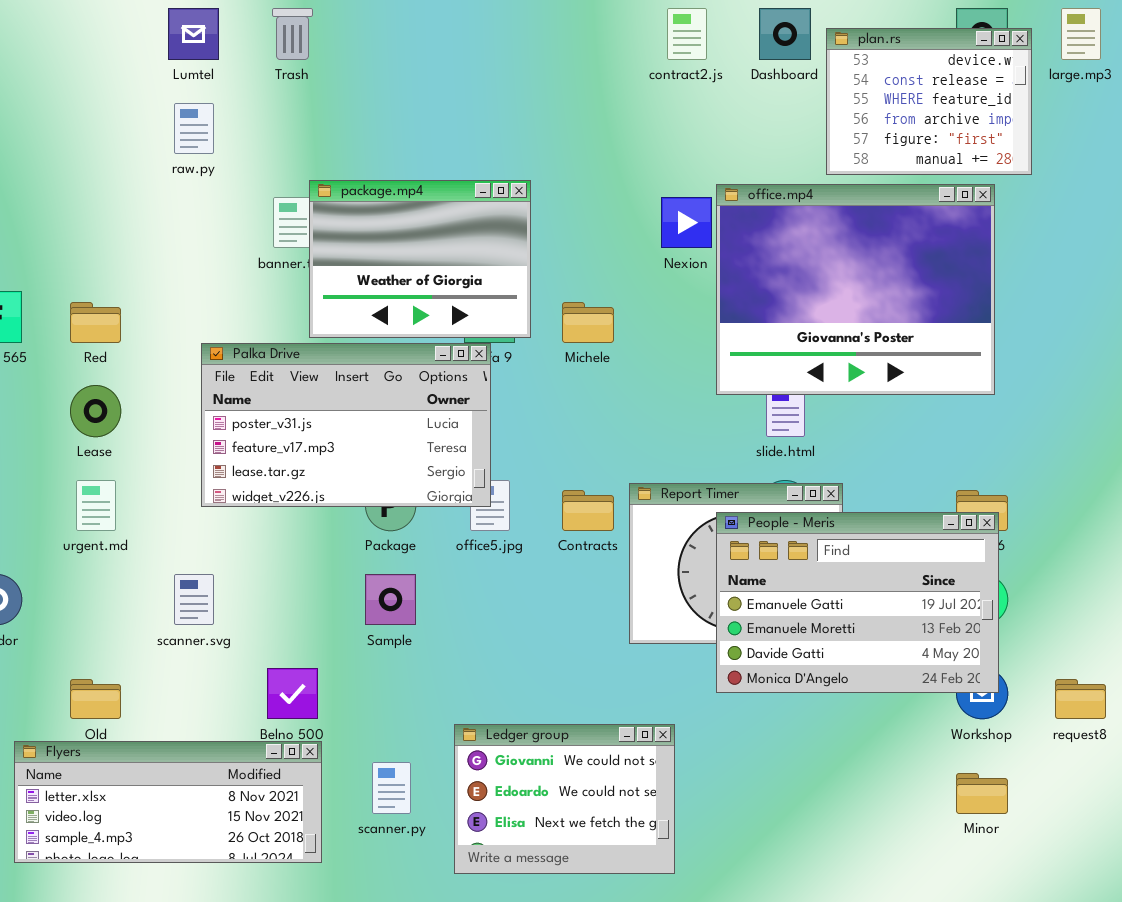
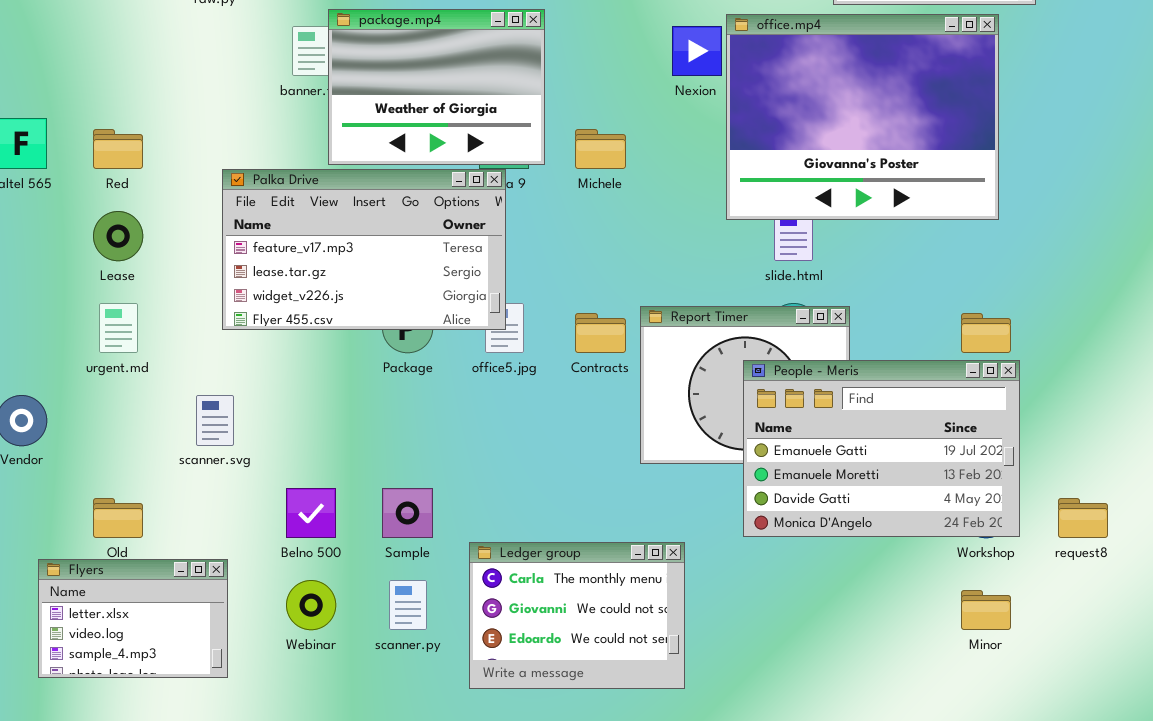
Palka Drive: [201,343,491,507] -> [222,169,506,330], scrolled down 1 row
People - Meris: [716,512,999,693] -> [743,360,1020,537], moved
Sample: [365,574,416,625] -> [382,488,433,538], moved
Ledger group: [454,724,675,874] -> [469,542,685,689], scrolled up 1 row
Flyers: [14,741,322,863] -> [38,559,228,678], resized

